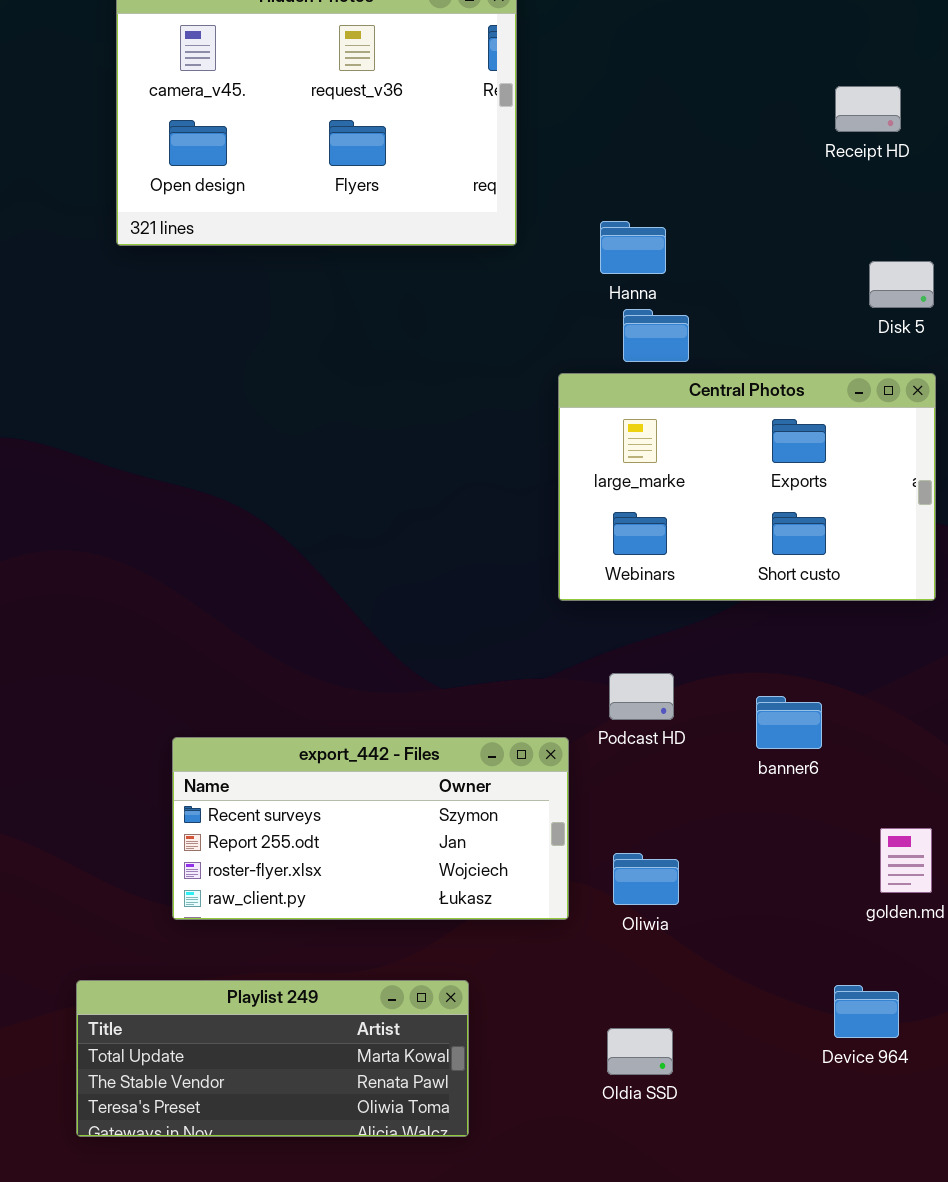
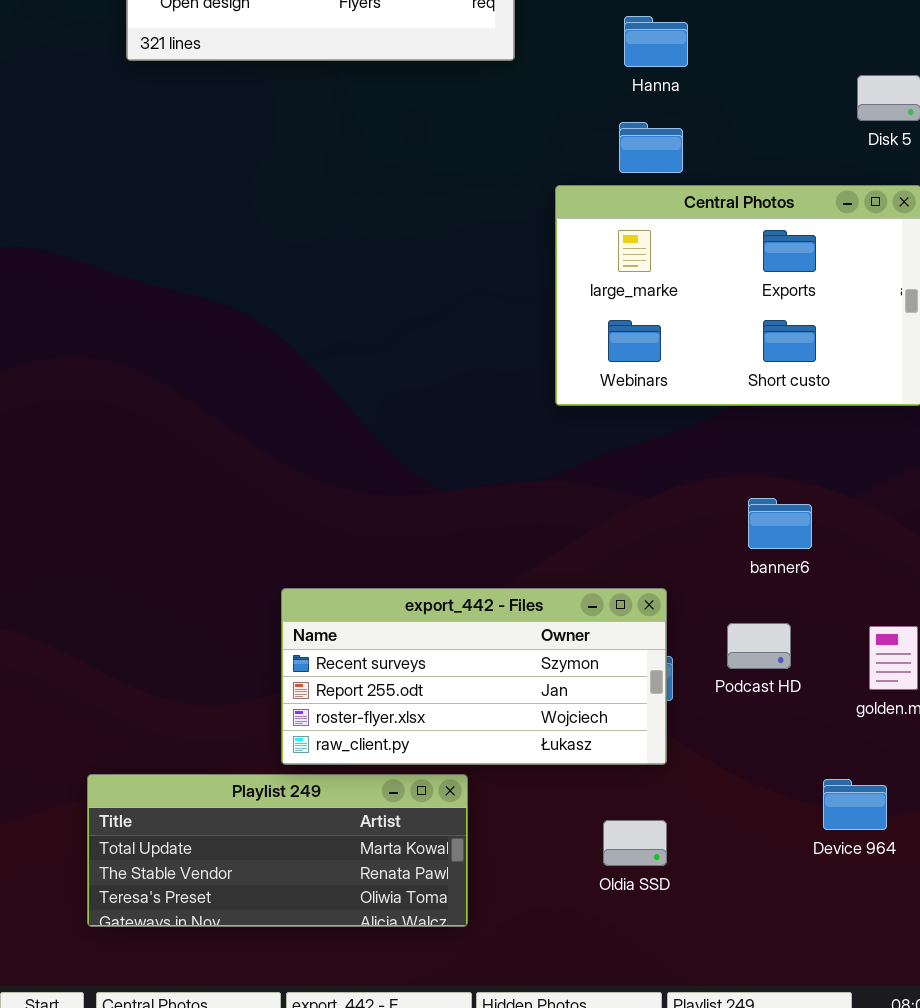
Hanna: [600,221,666,274] -> [624,16,688,67], moved
Podcast HD: [609,673,674,720] -> [727,623,791,669], moved
export_442 - Files: [172,737,569,920] -> [281,588,667,765], moved

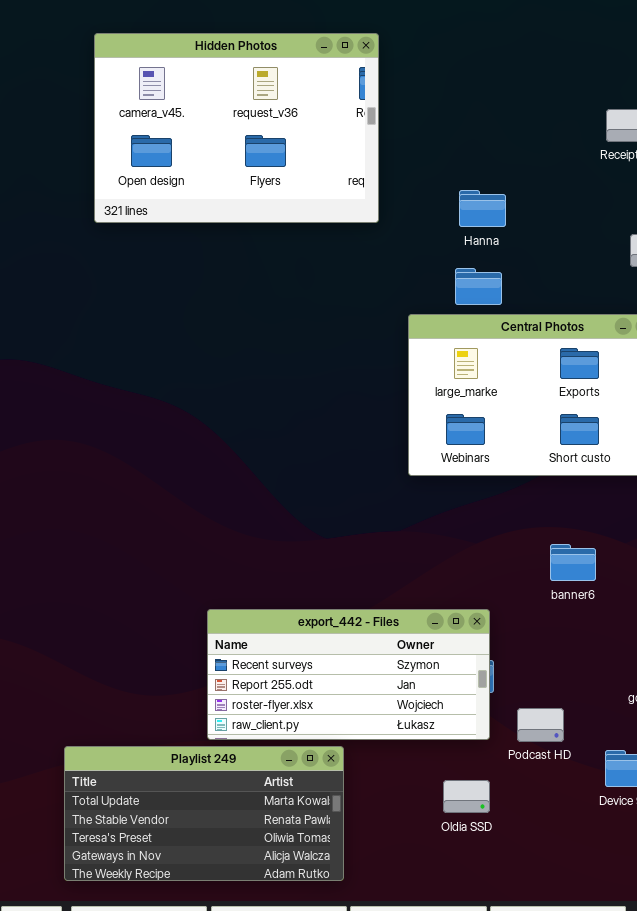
Podcast HD: [727,623,791,669] -> [517,708,564,742], moved
Playlist 249: [87,774,468,927] -> [64,746,344,881], resized

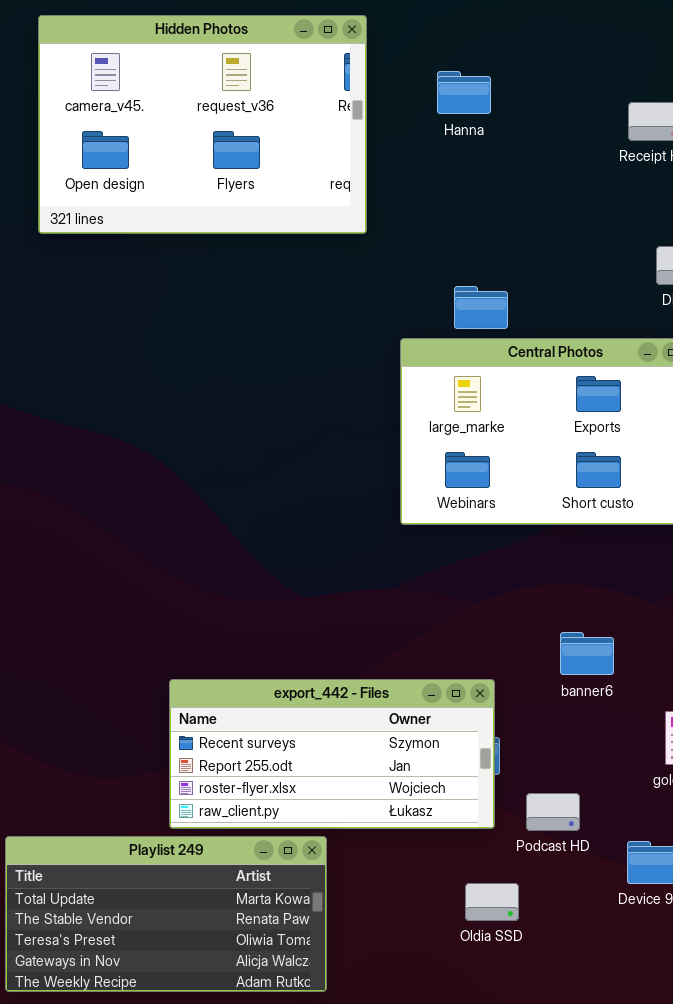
Hanna: [459,190,506,227] -> [437,71,491,114], moved
banner6: [550,544,596,581] -> [560,632,614,675], moved
Oldia SSD: [443,780,490,813] -> [465,883,519,921], moved

